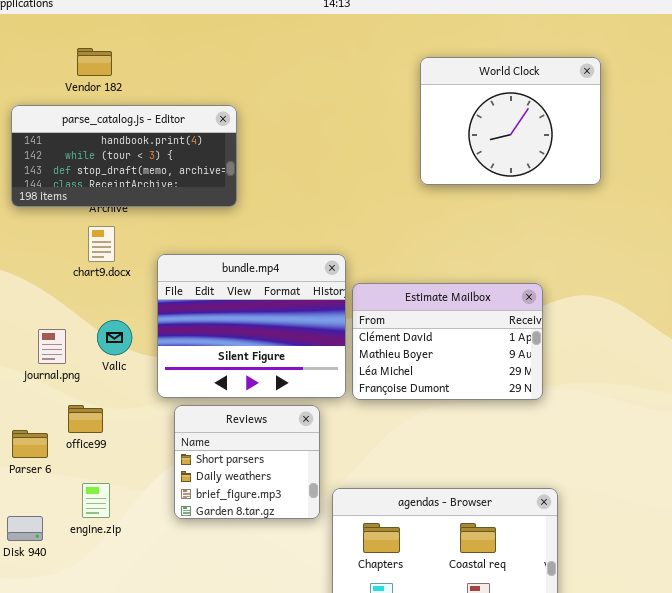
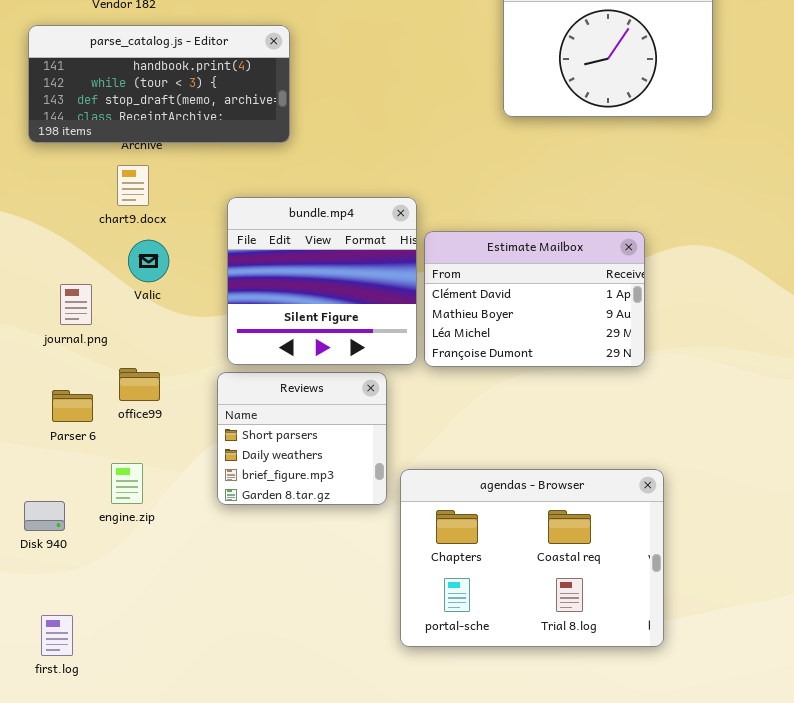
bundle.mp4: [157,254,346,398] -> [227,197,417,365], resized
Valic: [97,320,132,355] -> [128,240,169,282], moved
office99: [68,405,103,433] -> [119,368,160,401], moved
Parser 6: [12,430,48,458] -> [52,390,93,422], moved

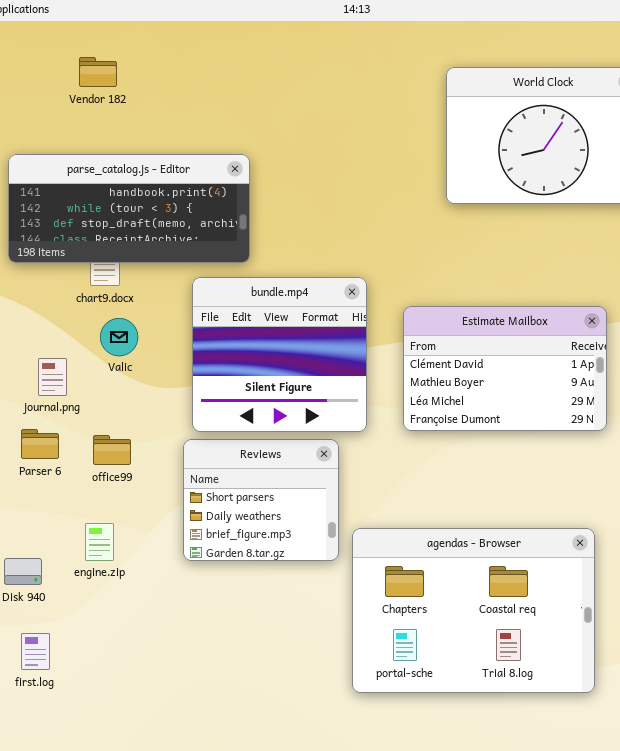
parse_catalog.js - Editor: [28,25,290,143] -> [8,154,250,263], moved
Estimate Mailbox: [424,231,645,367] -> [403,306,607,431], moved
Parser 6: [52,390,93,422] -> [21,429,59,459], moved
first.log: [41,615,73,656] -> [21,633,50,670], moved

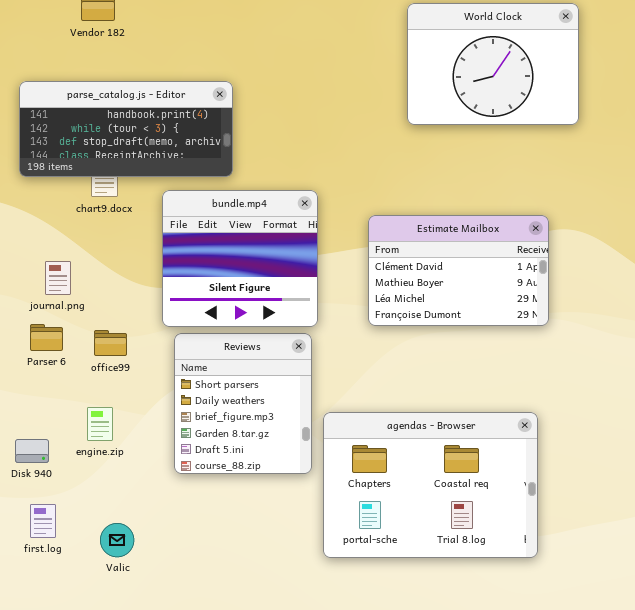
bundle.mp4: [192,277,367,432] -> [162,190,318,327], moved
Valic: [100,318,138,356] -> [100,523,134,557], moved
Reviews: [183,439,339,561] -> [174,333,312,474], resized

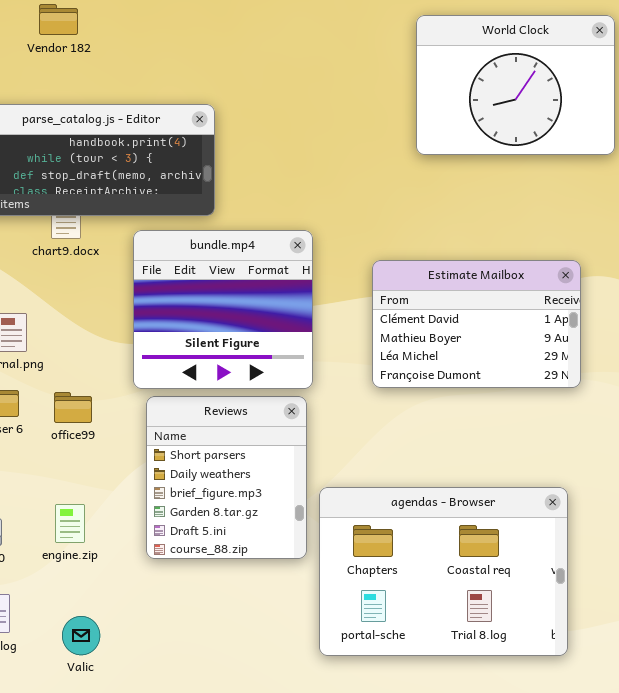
engine.zip: [87,407,113,441] -> [55,504,85,543], moved

